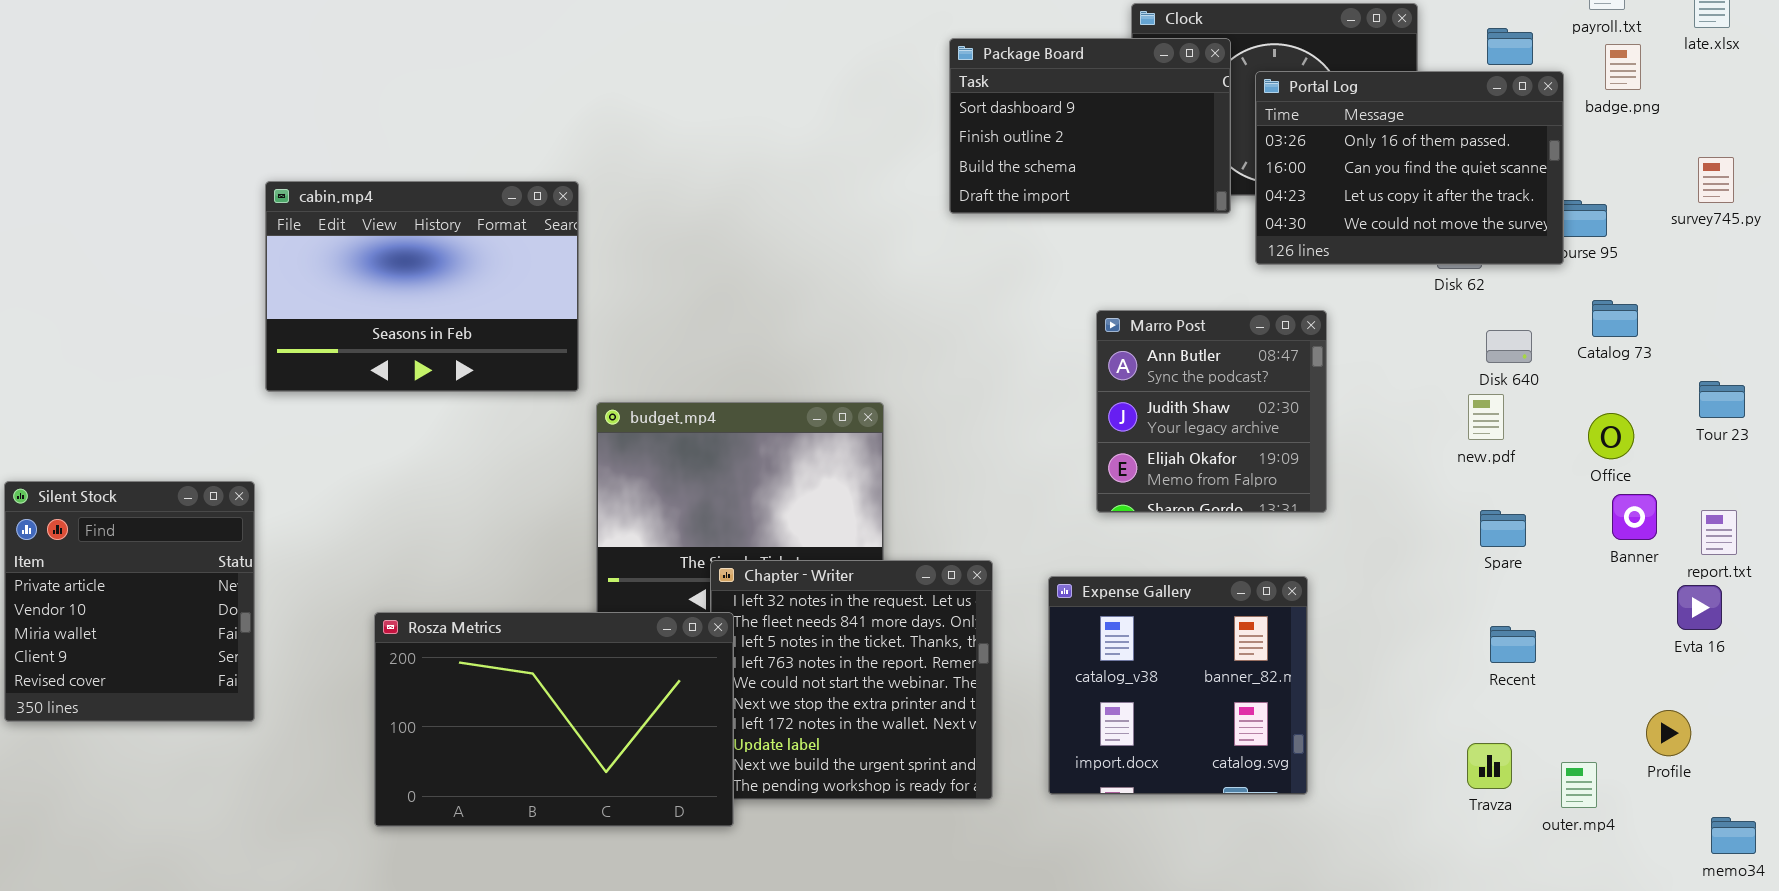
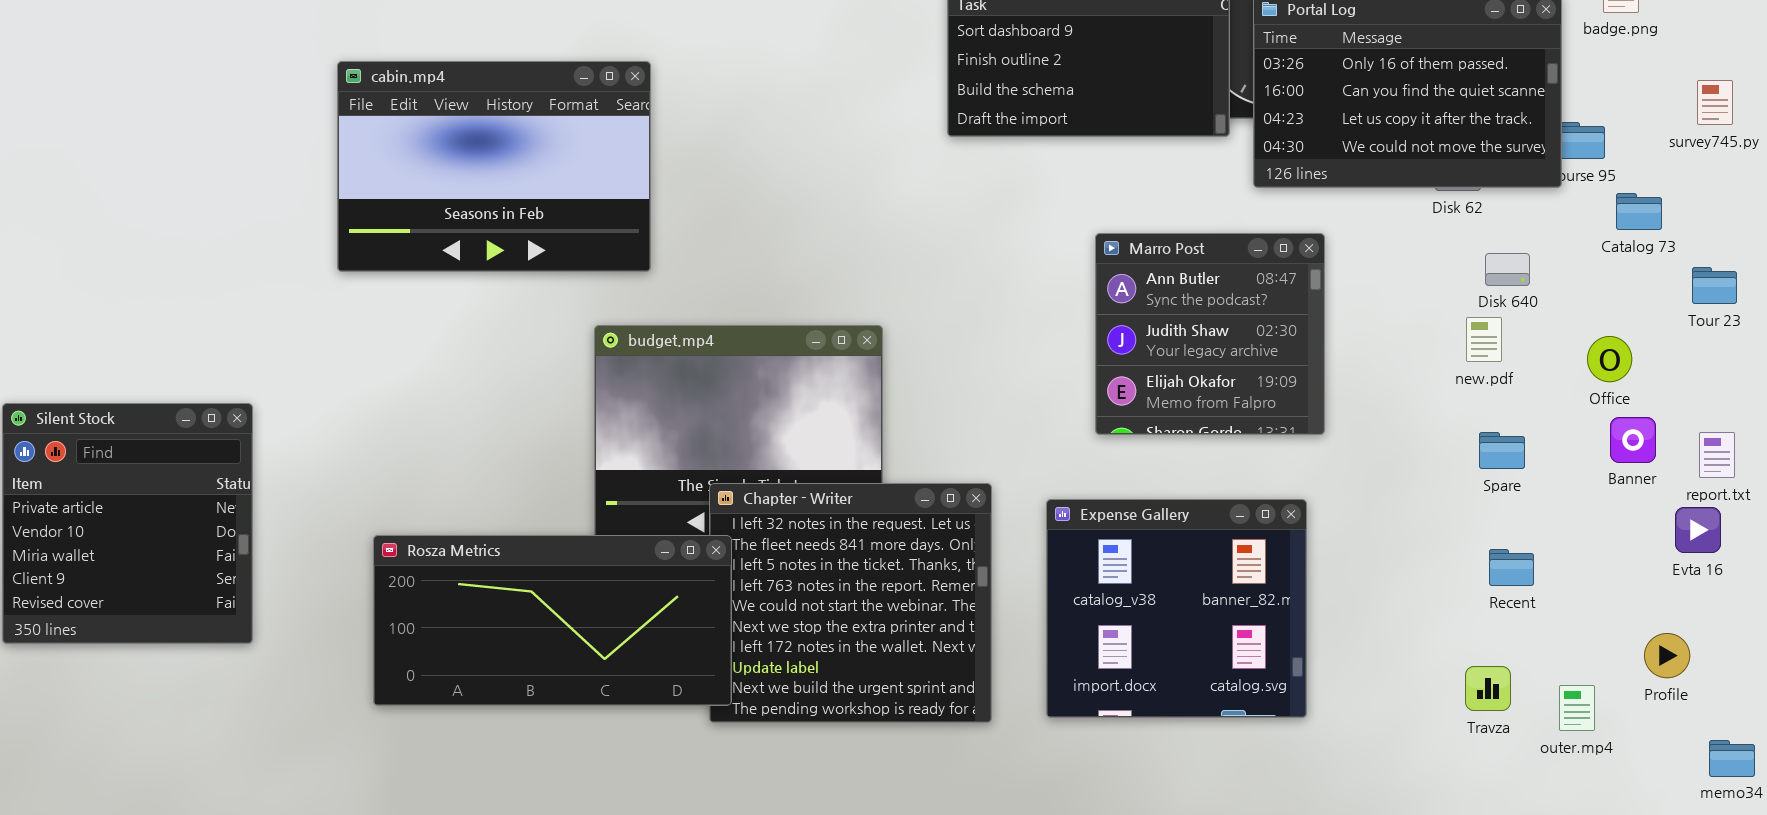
cabin.mp4: [265,181,579,392] -> [337,61,651,272], moved
Catalog 73: [1592,300,1638,337] -> [1616,193,1662,230], moved
Tour 23: [1699,381,1745,418] -> [1692,267,1737,304], moved
Rosza Metrics: [374,612,734,827] -> [373,535,732,706], resized

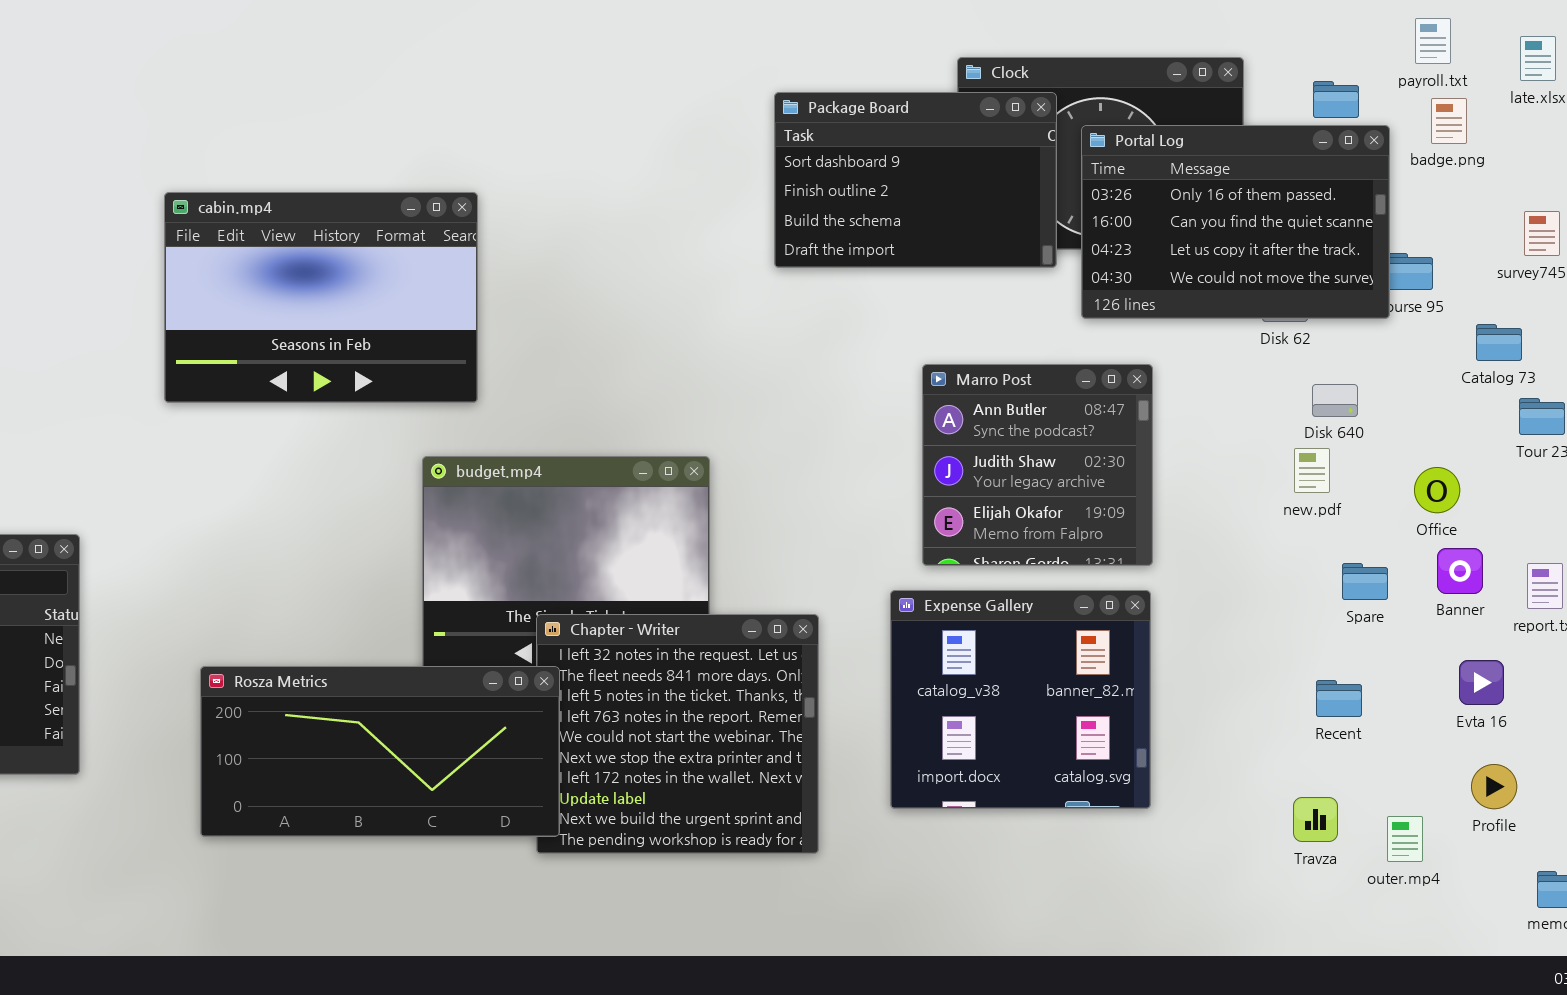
Catalog 73: [1616,193,1662,230] -> [1476,324,1522,361], moved
Spare: [1479,432,1525,469] -> [1342,563,1388,600], moved
Expense Gallery: [1046,499,1307,718] -> [890,590,1151,809], moved
Evta 16: [1675,507,1721,553] -> [1459,660,1504,705], moved

